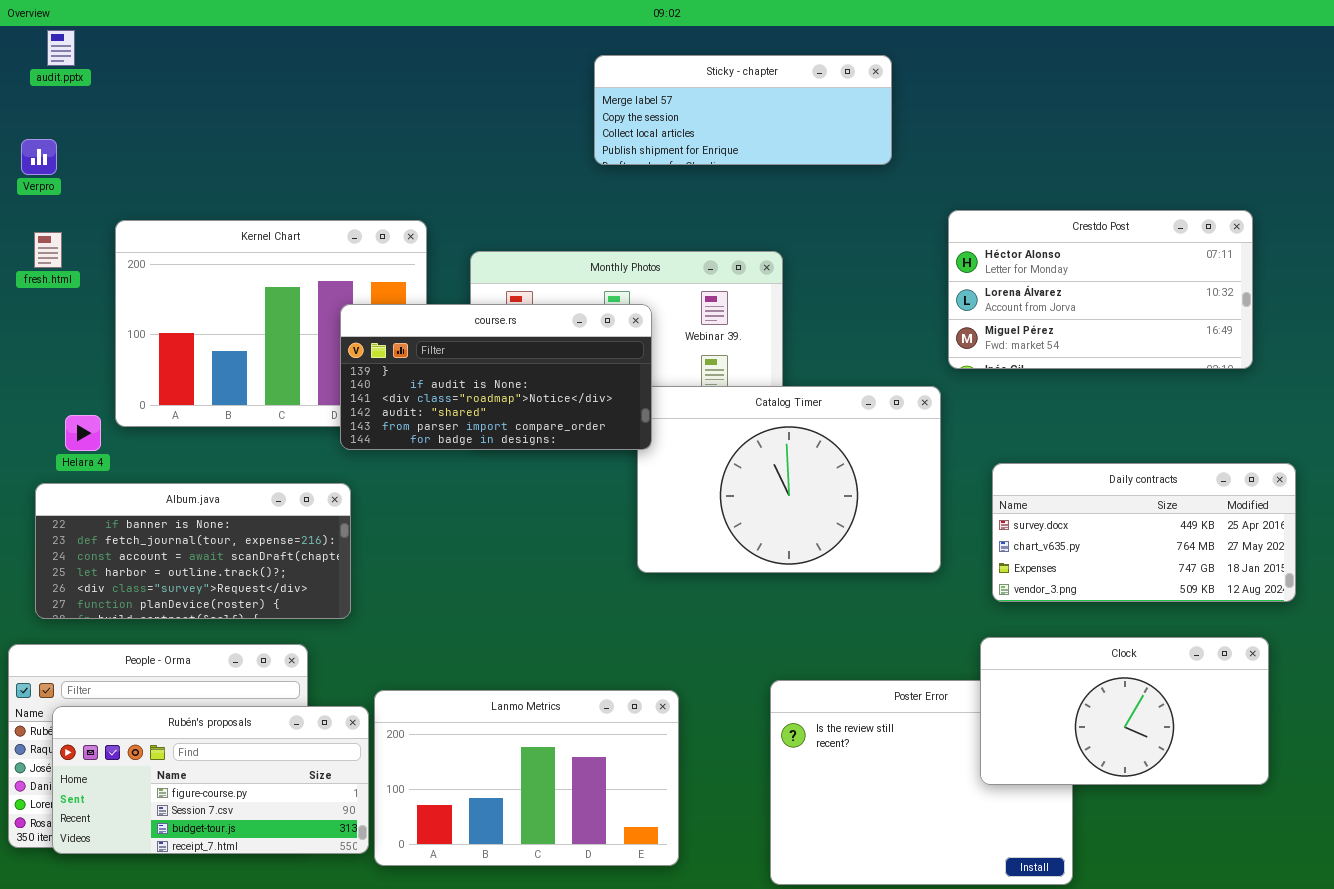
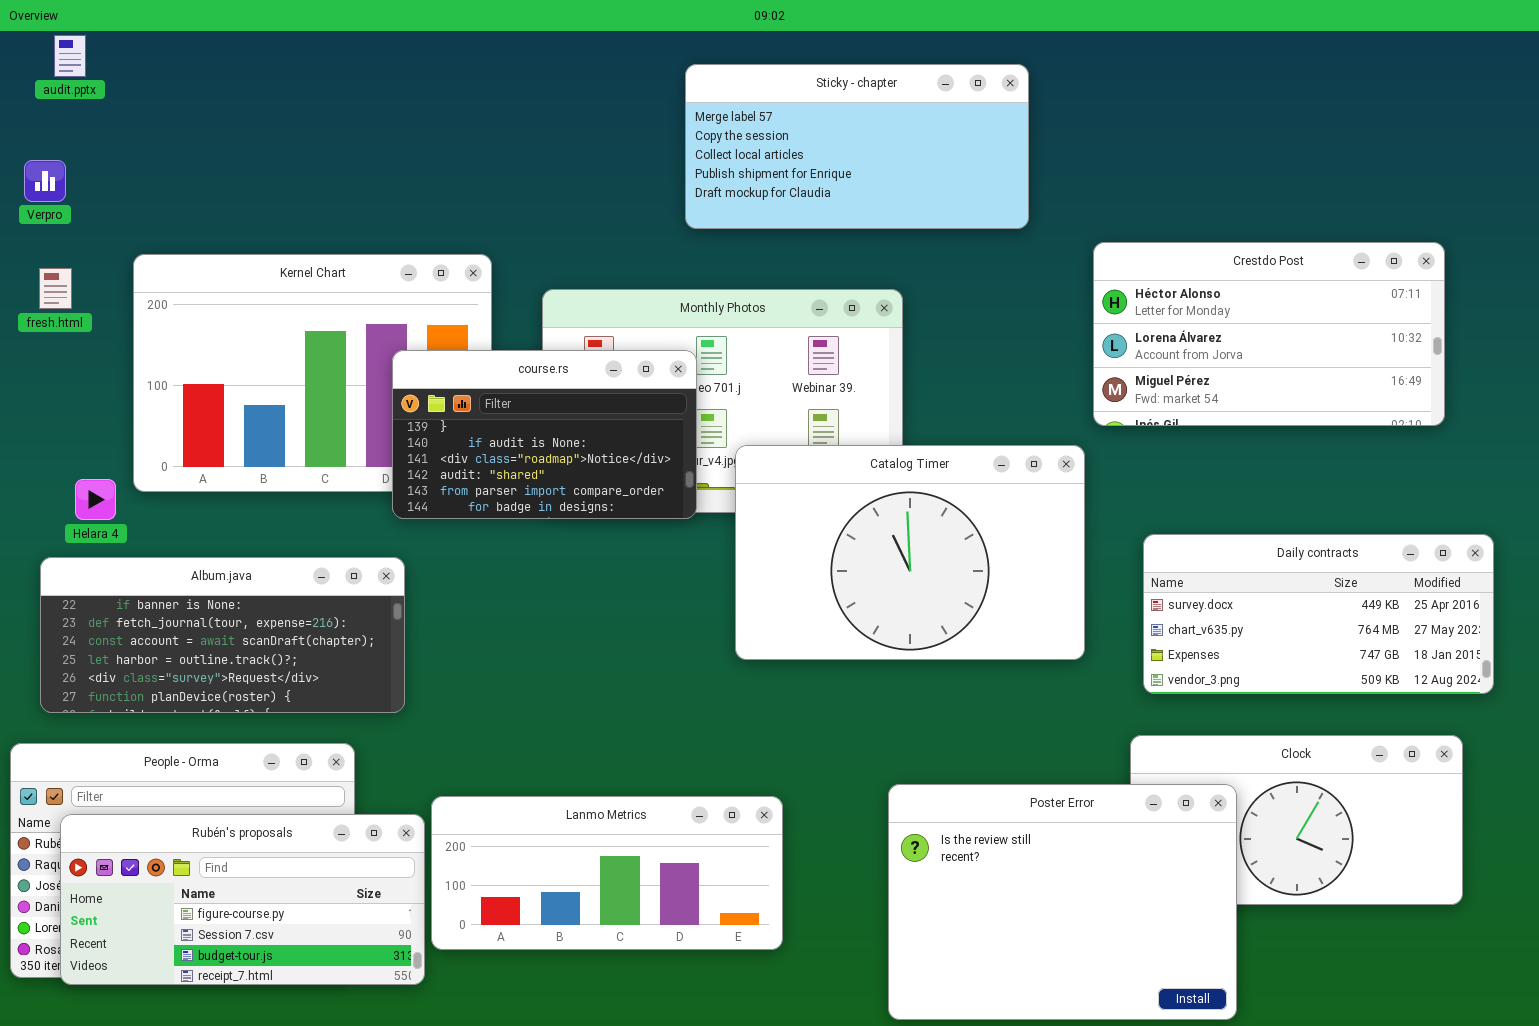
Sticky - chapter: [594,55,892,165] -> [685,64,1029,229], resized
course.rs: [340,304,652,450] -> [392,350,697,519], resized
Poster Error: [770,680,1073,885] -> [888,784,1237,1020], raised
Lanmo Metrics: [374,690,679,866] -> [431,796,783,950], resized

